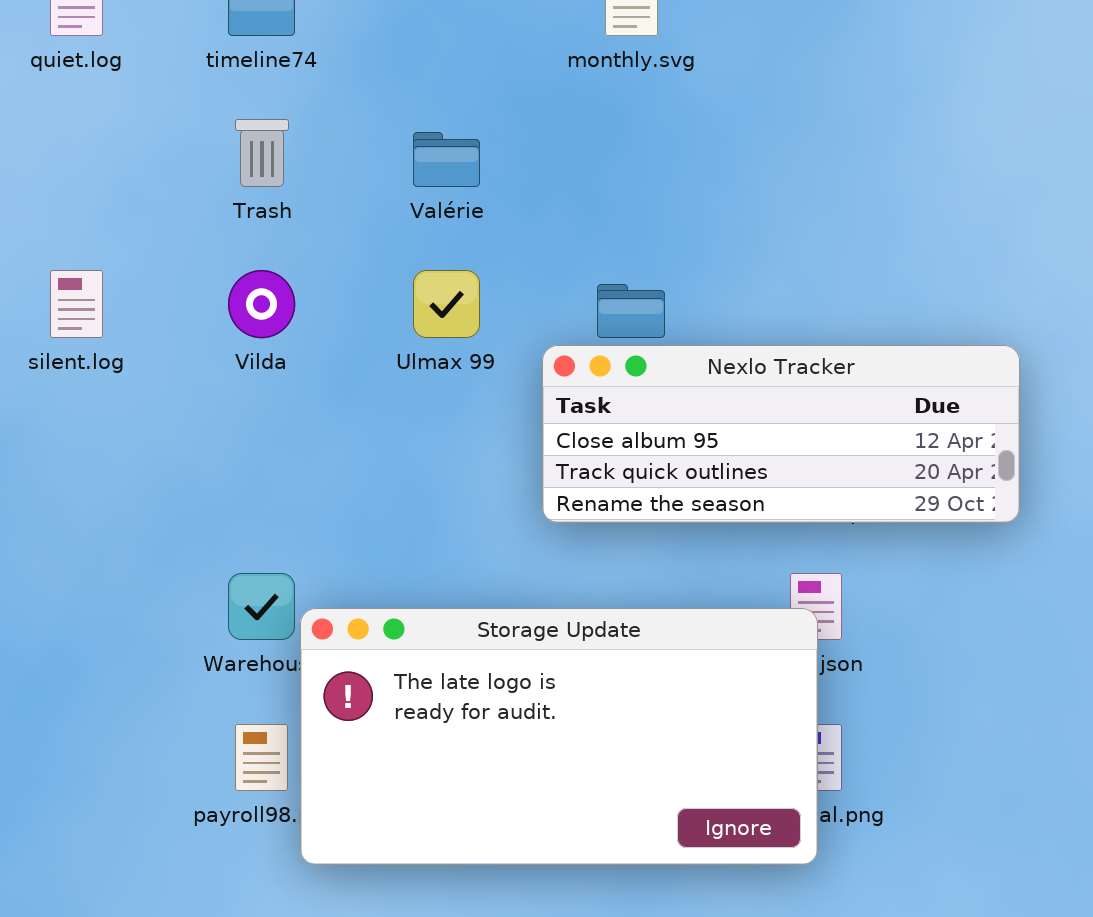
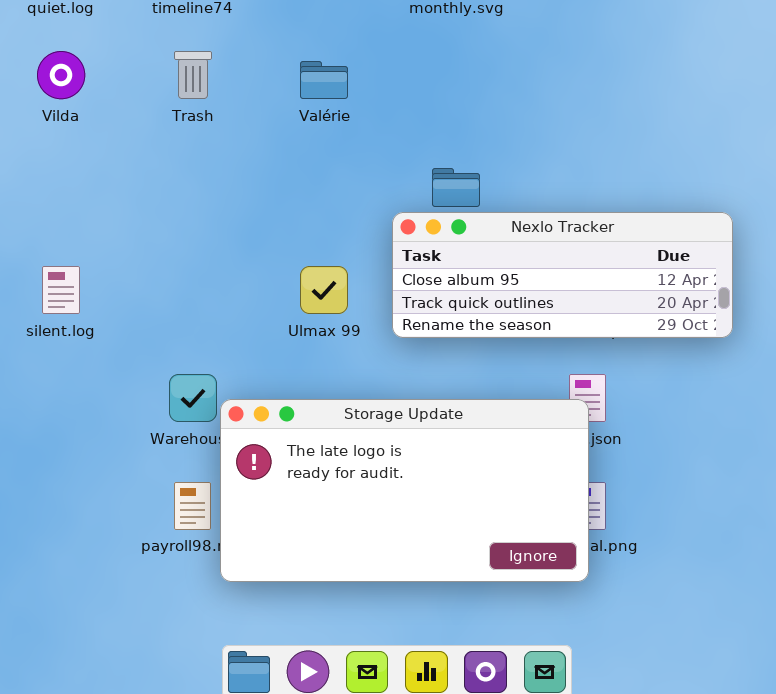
silent.log: [50,270,103,338] -> [42,266,80,314], moved
Vilda: [228,270,295,338] -> [37,51,85,99], moved
Ulmax 99: [413,270,480,338] -> [300,266,348,314], moved

